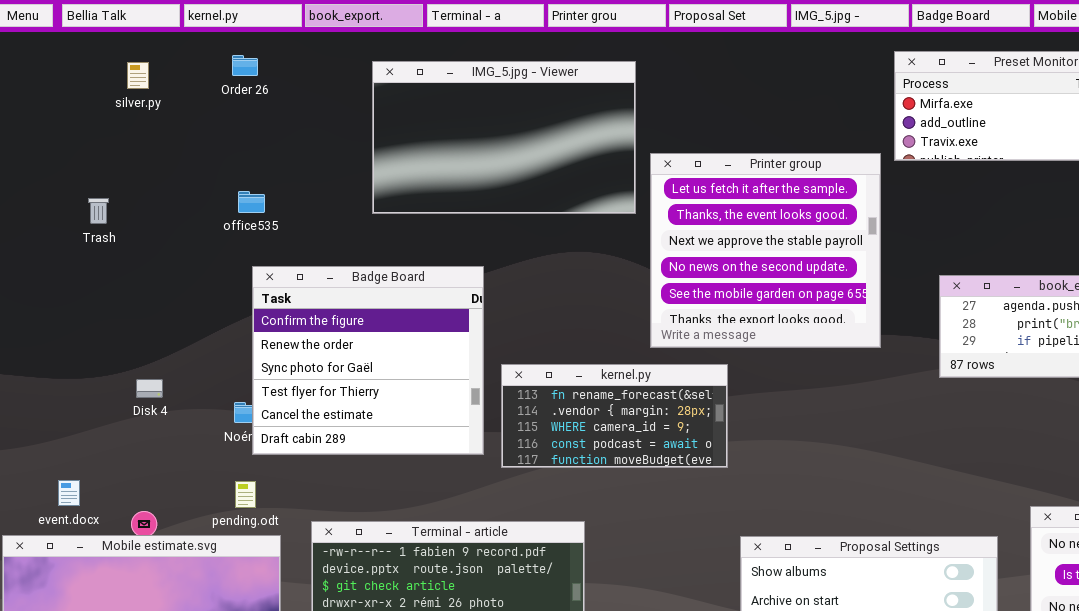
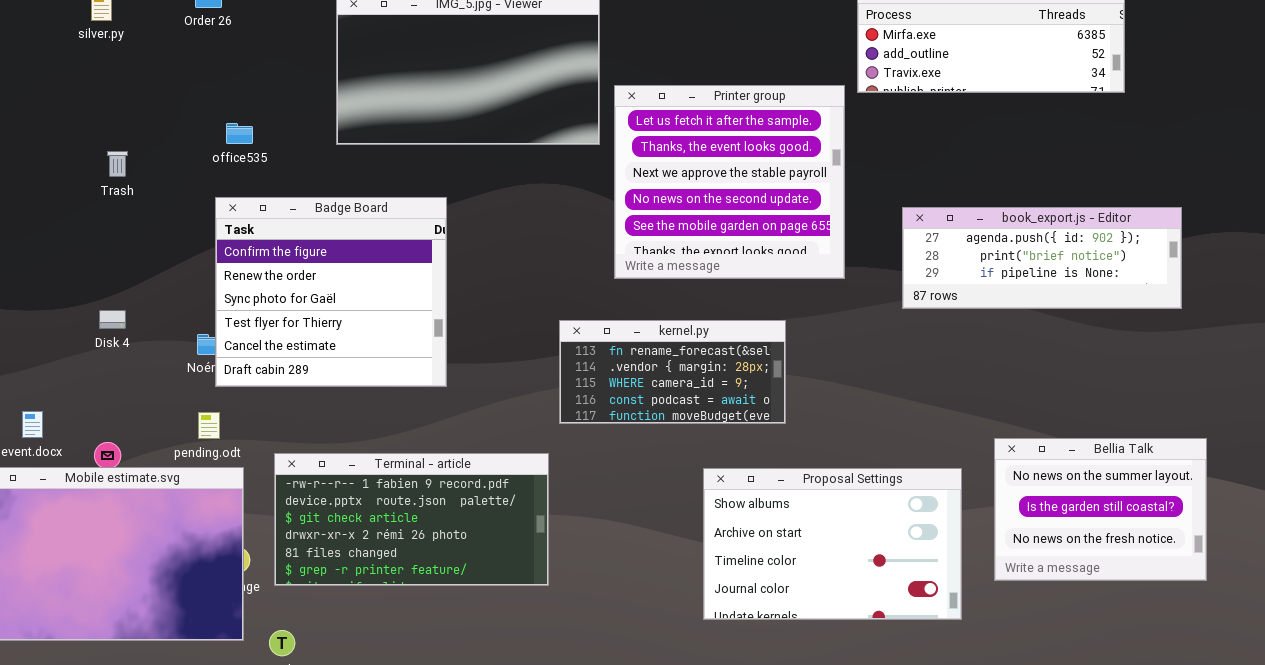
office535: [238,191,265,213] -> [226,123,253,144], moved
Trash: [88,198,109,224] -> [107,151,128,177], moved
kernel.py: [501,364,728,468] -> [559,320,786,424], moved

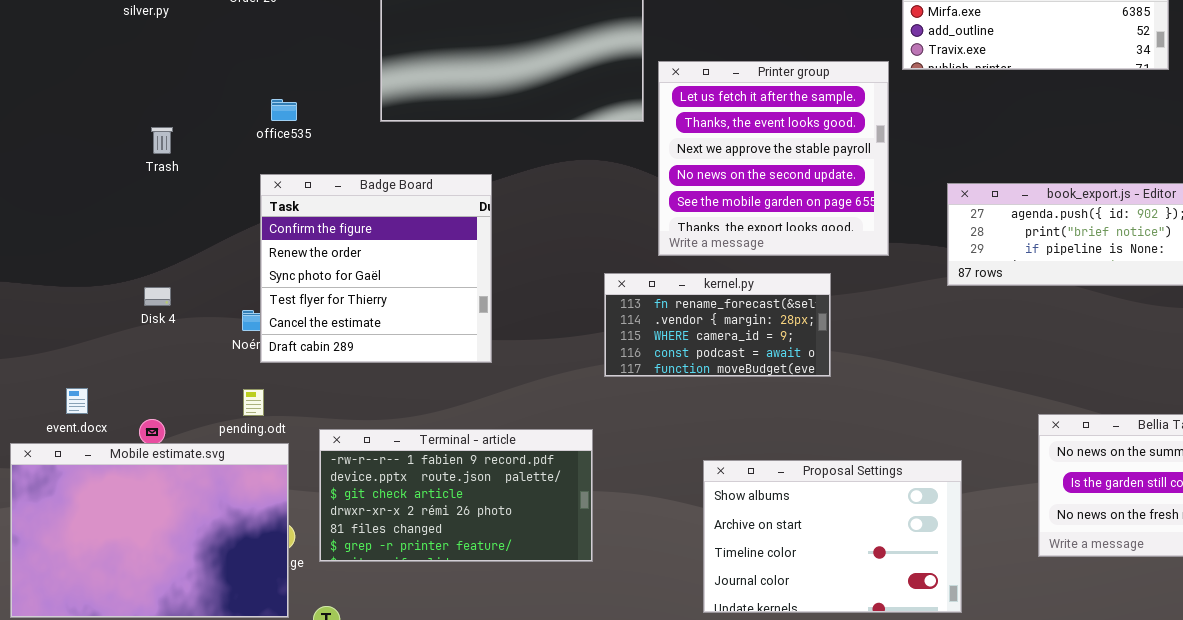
kernel.py: [559,320,786,424] -> [604,273,831,377], moved
Proposal Settings: [703,468,962,620] -> [703,460,962,613], moved

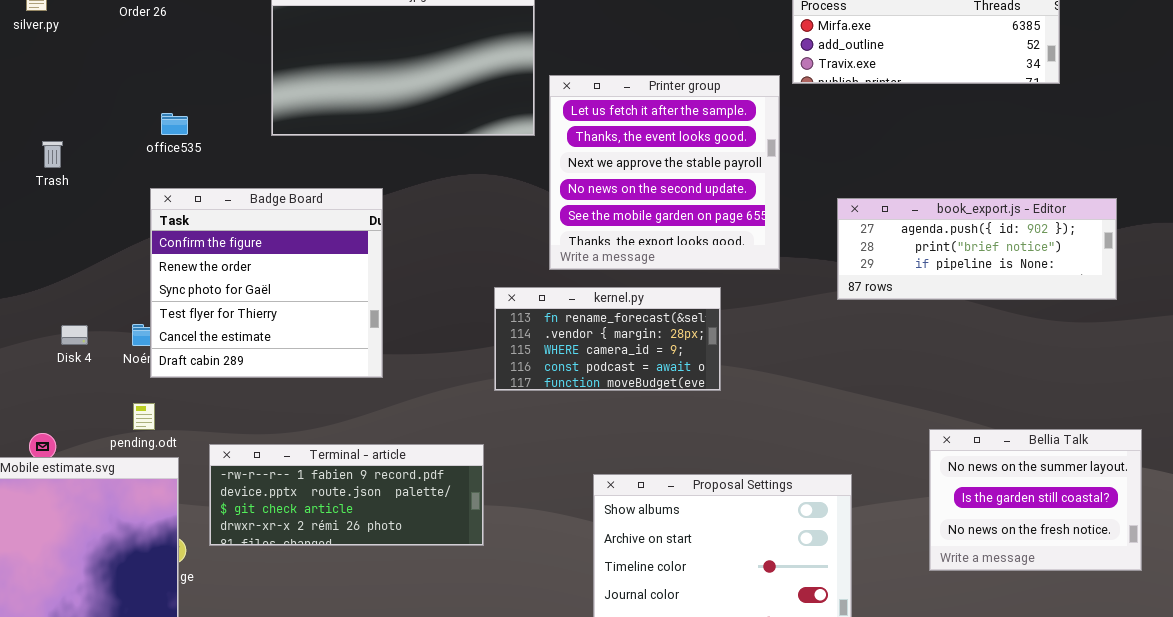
Disk 4: [144,287,171,306] -> [61,325,88,345], moved
Terminal - article: [319,429,593,562] -> [209,444,484,546], resized

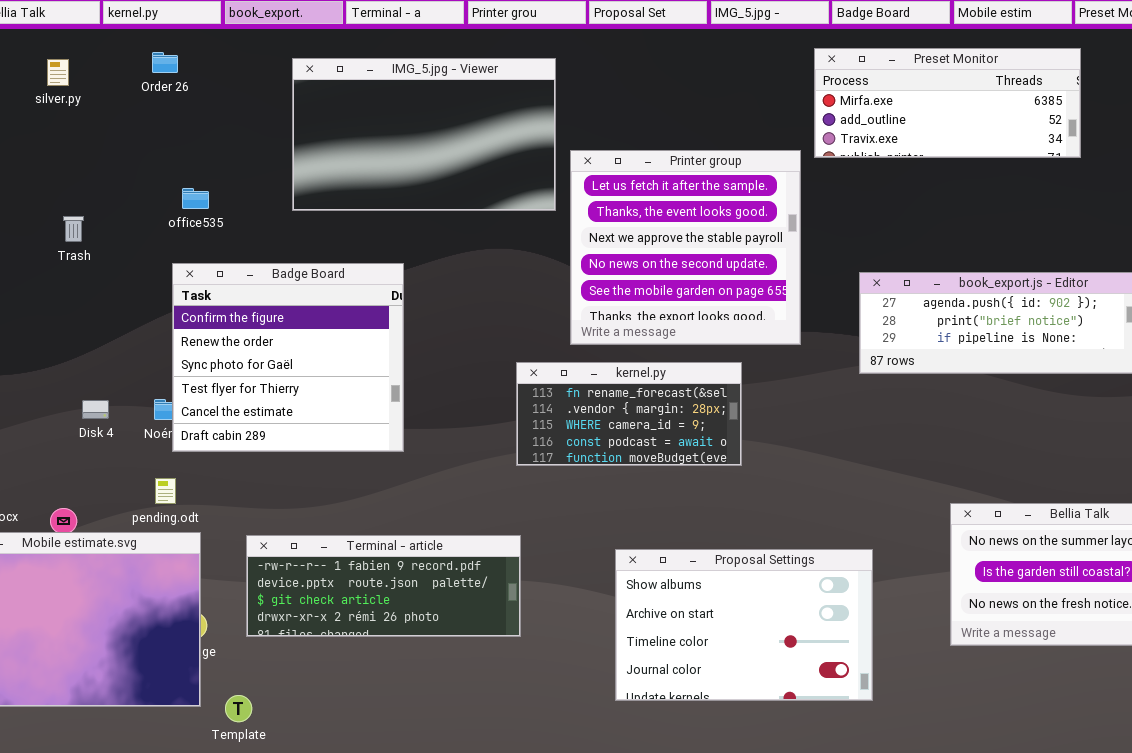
Terminal - article: [209,444,484,546] -> [246,535,521,637], moved

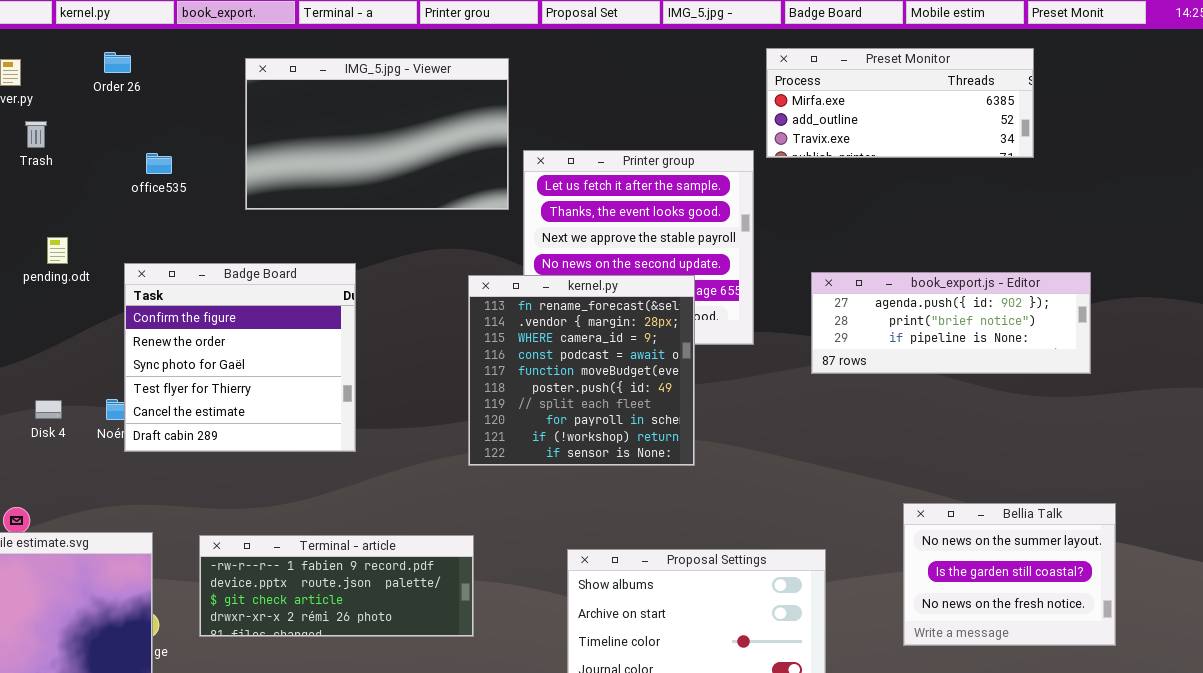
office535: [182,188,209,209] -> [146,153,172,174], moved
Trash: [63,216,84,242] -> [25,121,47,148], moved
kernel.py: [516,362,742,466] -> [468,275,695,466], resized
pending.odt: [155,478,176,504] -> [47,237,68,264], moved

